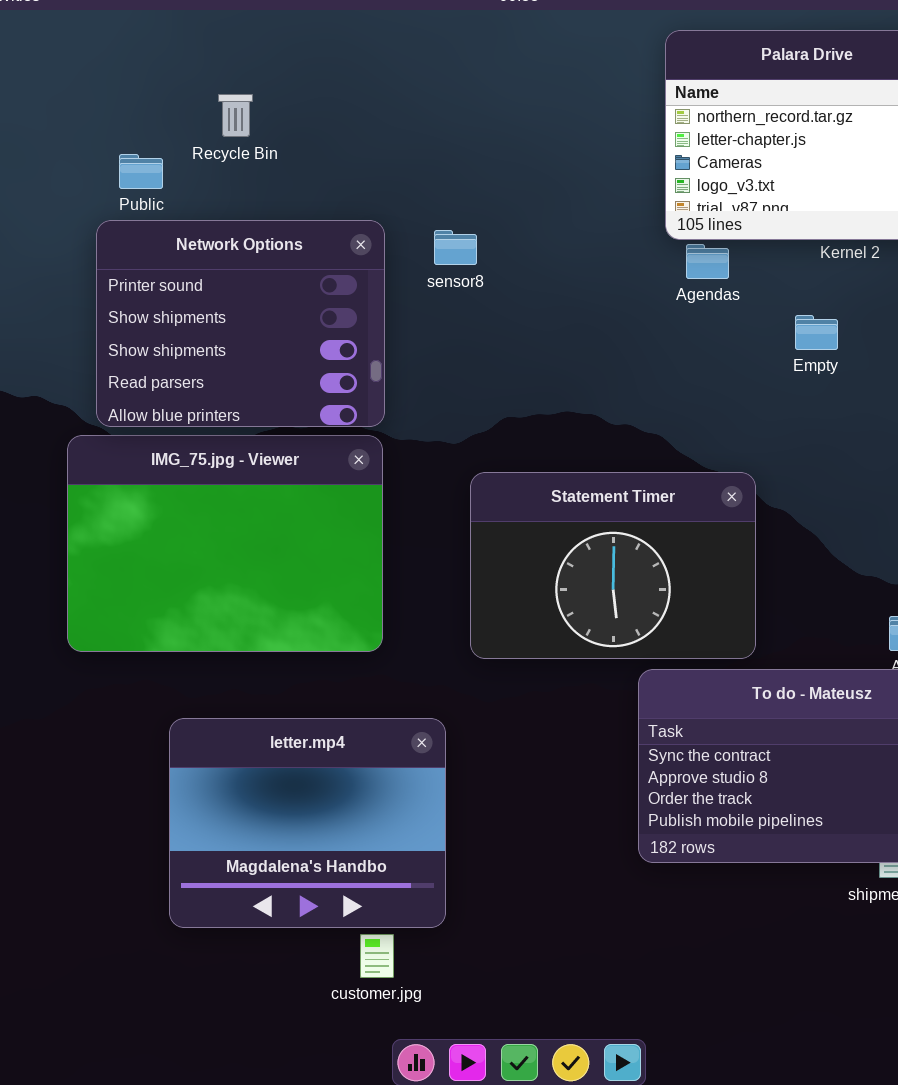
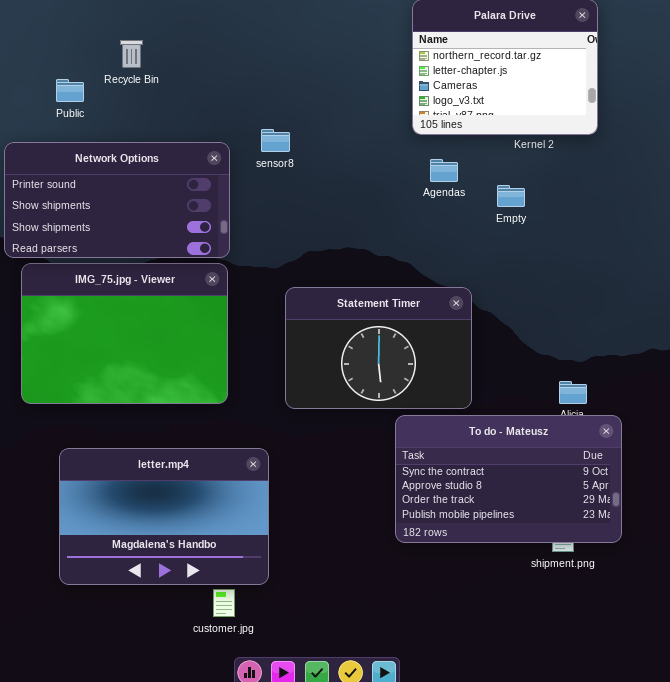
Network Options: [96,220,385,427] -> [4,142,230,258], resized
Agendas: [686,244,729,279] -> [430,159,458,182], moved
letter.mp4: [169,718,446,928] -> [59,448,269,585], resized

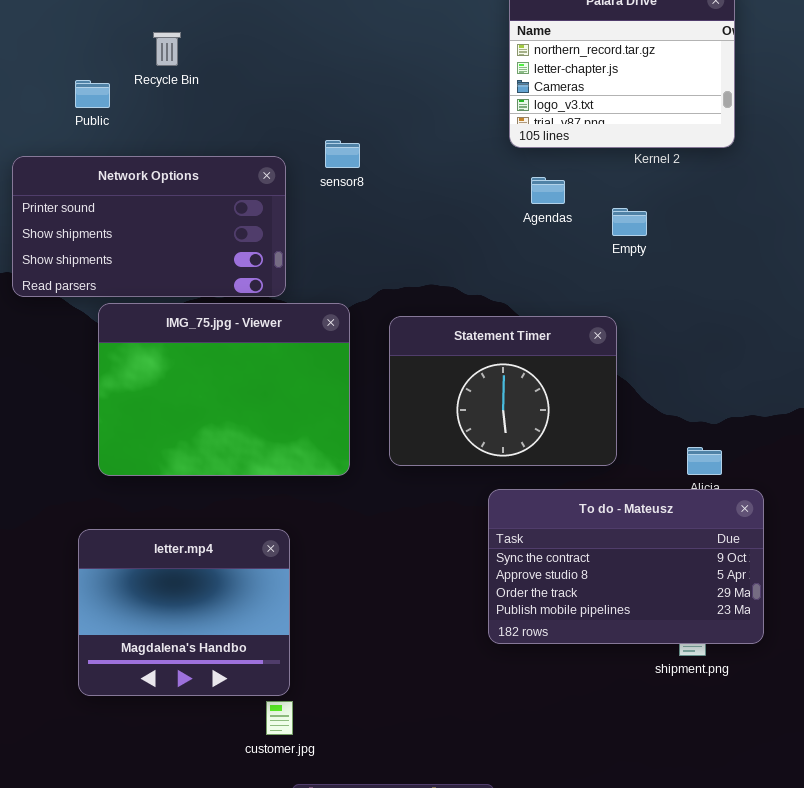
IMG_75.jpg - Viewer: [21,263,228,404] -> [98,303,350,476], moved
Statement Timer: [285,287,472,409] -> [389,316,617,466], moved
letter.mp4: [59,448,269,585] -> [78,529,290,696], resized

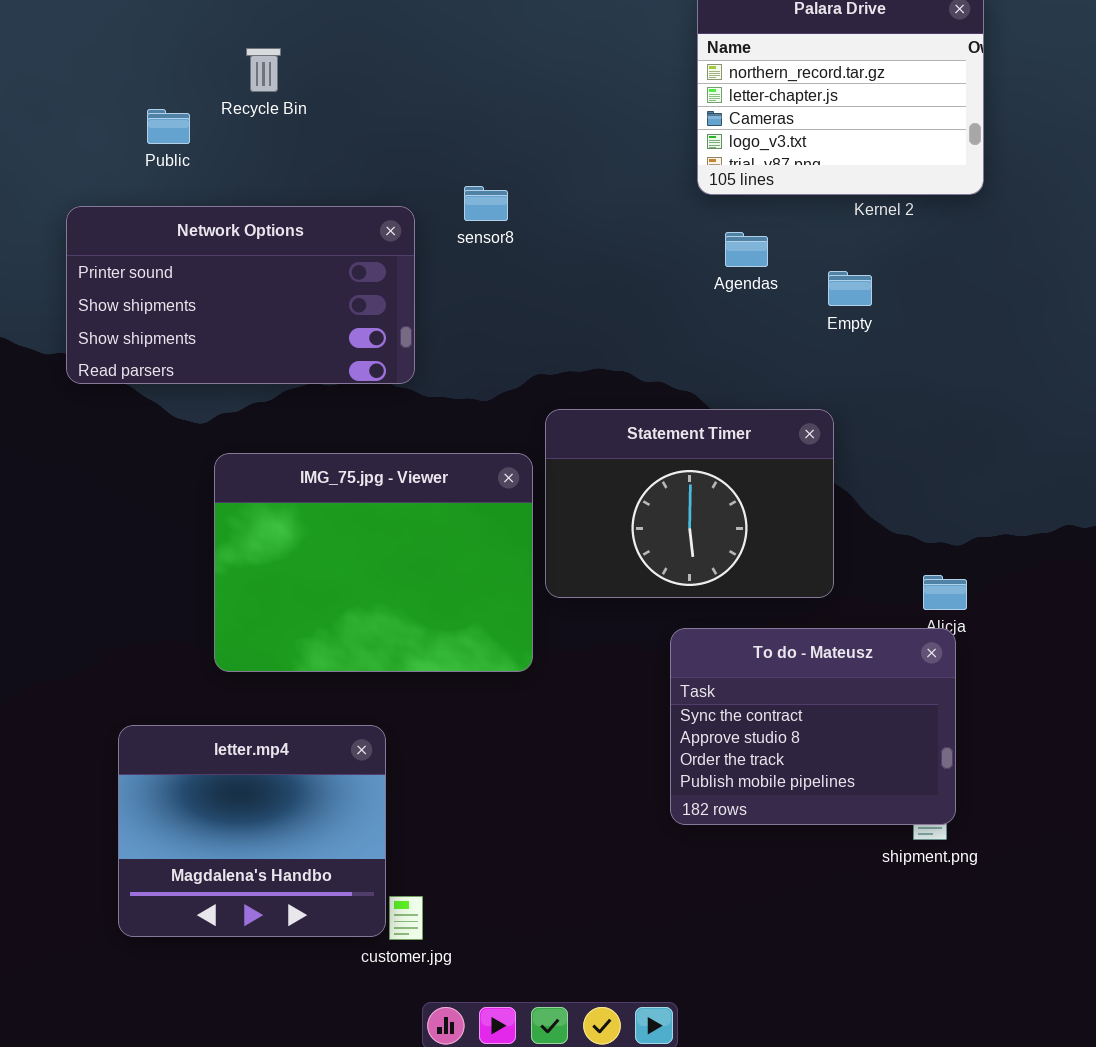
IMG_75.jpg - Viewer: [98,303,350,476] -> [214,453,533,672], moved
To do - Mateusz: [488,489,764,644] -> [670,628,956,825], resized
letter.mp4: [78,529,290,696] -> [118,725,386,937], moved

